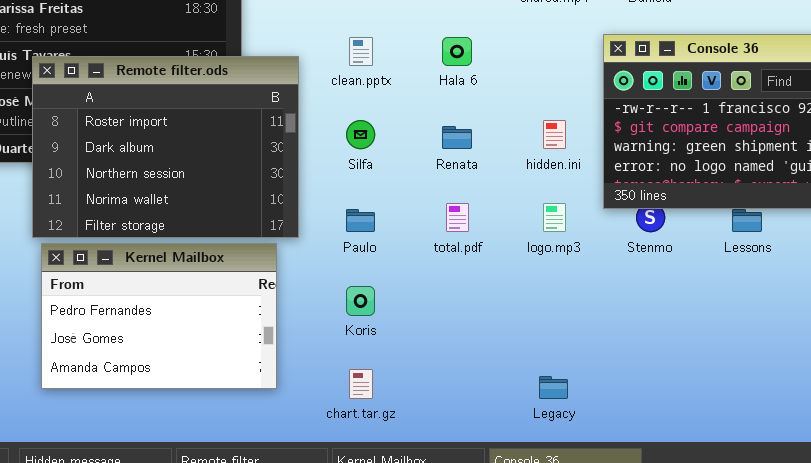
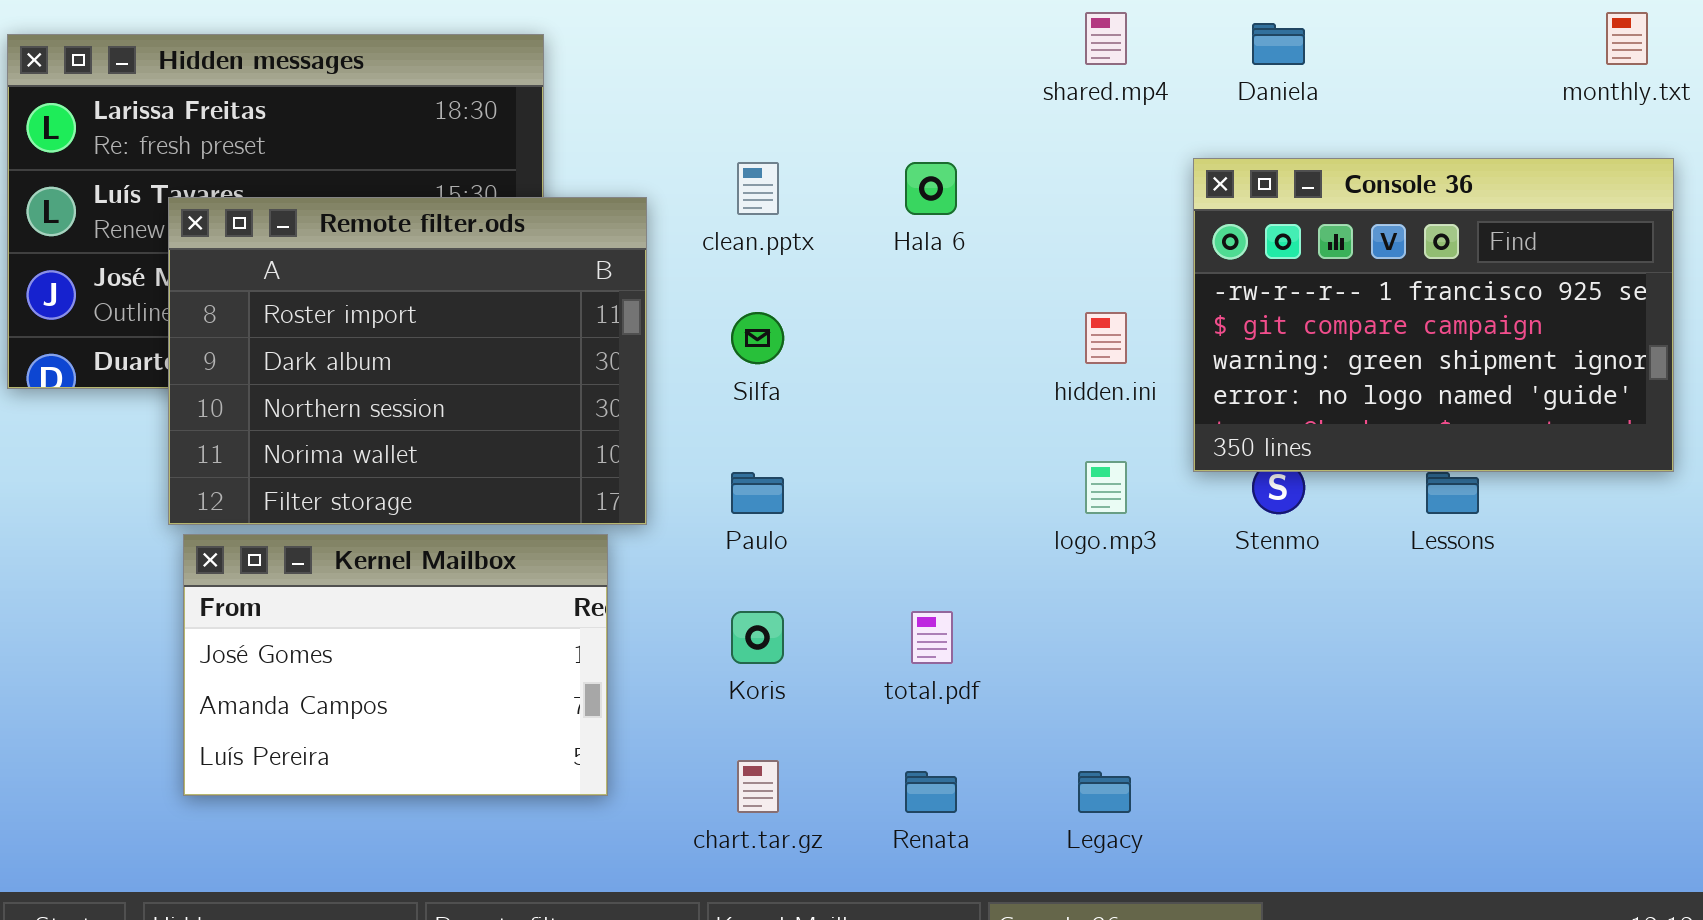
Renata: [442,126,472,149] -> [905,771,957,813], moved
total.pdf: [446,203,469,232] -> [911,611,953,664], moved
Kernel Mailbox: [41,243,277,389] -> [183,534,608,796], scrolled down 1 row

